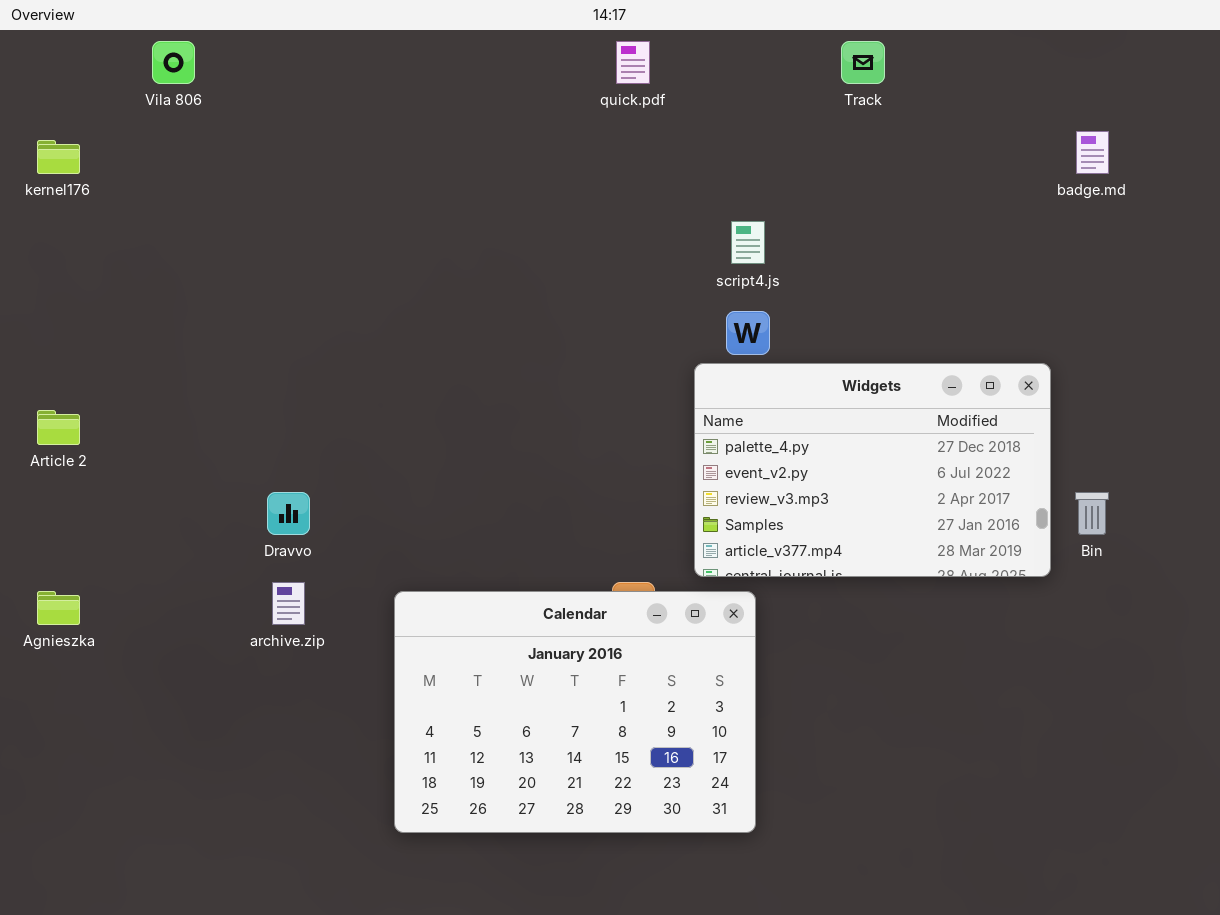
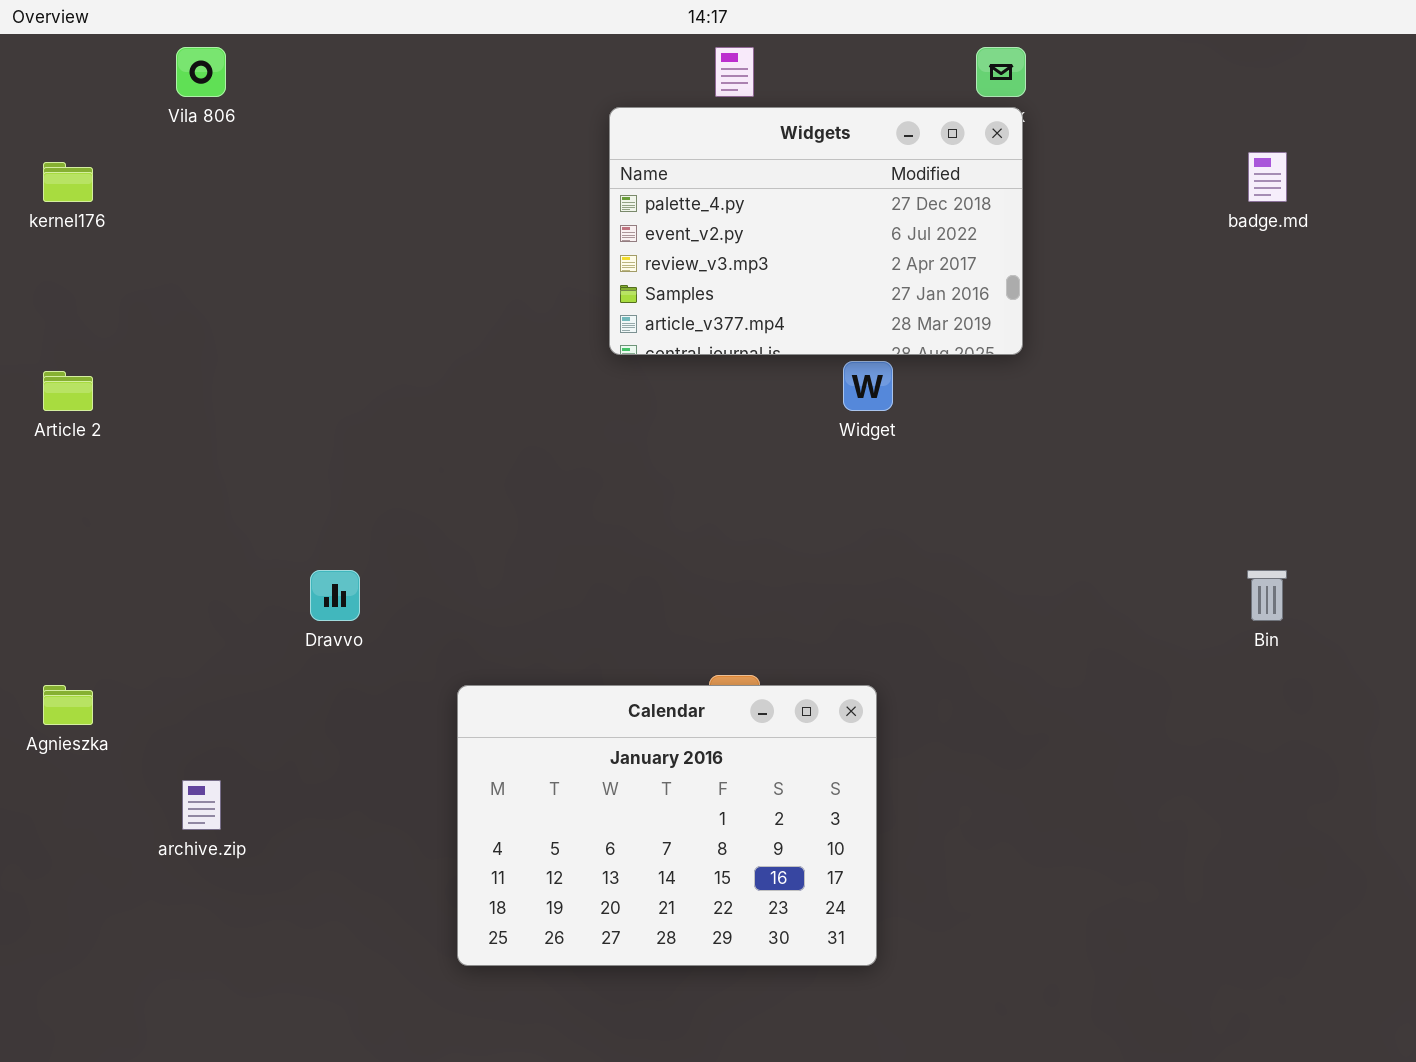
Widgets: [694,363,1051,577] -> [609,107,1023,355], moved
Article 2: [37,410,80,445] -> [43,371,93,411], moved
archive.zip: [272,582,305,625] -> [182,780,221,830], moved

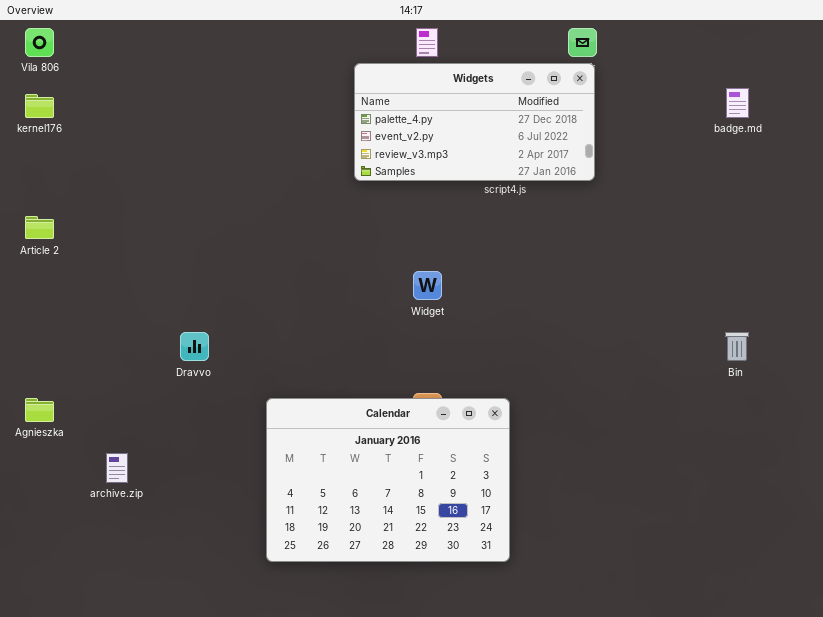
Vila 806: [176,47,226,97] -> [25,28,54,57], moved
Widgets: [609,107,1023,355] -> [354,63,595,181], resized
Widget: [843,361,893,411] -> [413,271,442,300], moved

